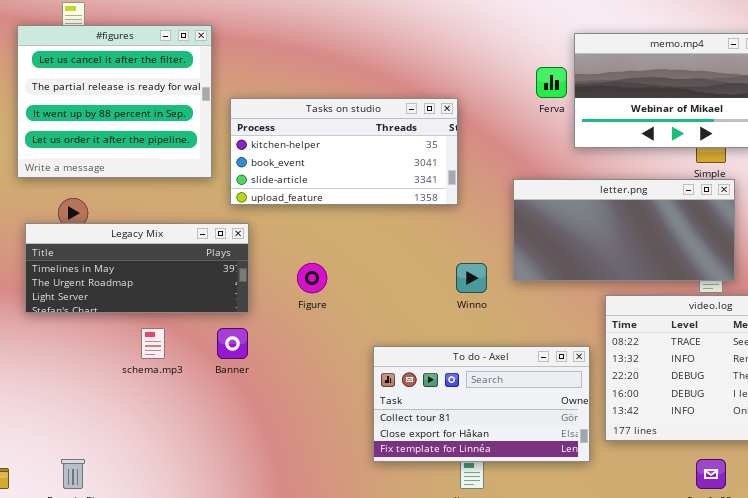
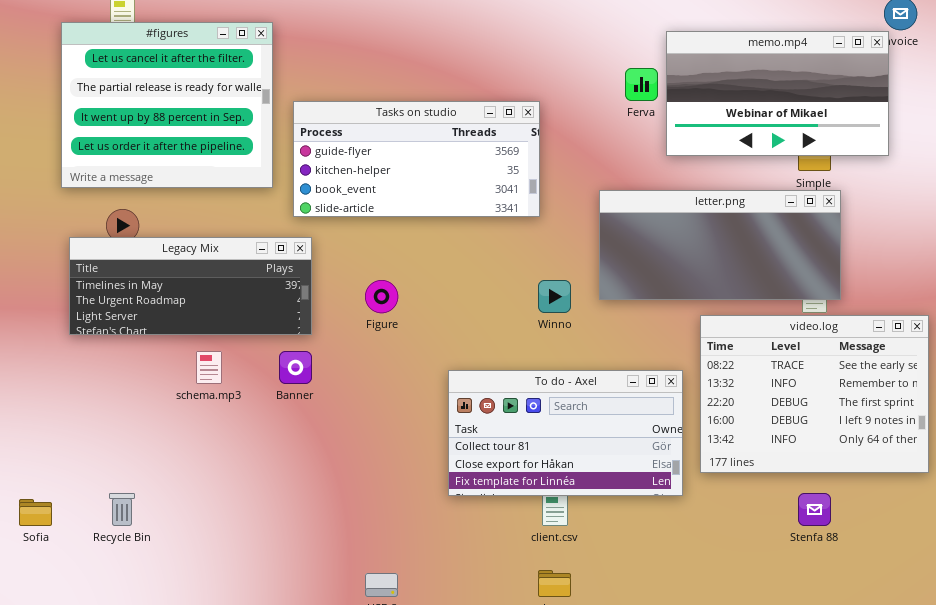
Tasks on studio: [230,98,458,205] -> [293,101,540,217], scrolled up 1 row

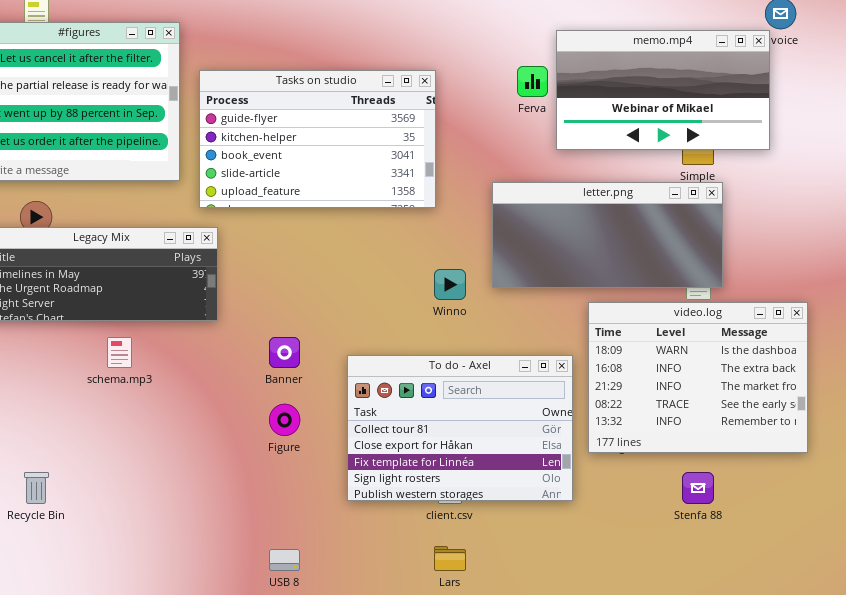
Tasks on studio: [293,101,540,217] -> [199,70,436,208], resized
Figure: [365,280,398,313] -> [269,404,300,436], moved
video.log: [700,315,929,473] -> [588,302,808,453], scrolled up 3 rows
Banner: [279,351,312,384] -> [269,337,300,368], moved
To do - Axel: [448,370,683,496] -> [347,355,573,501], resized

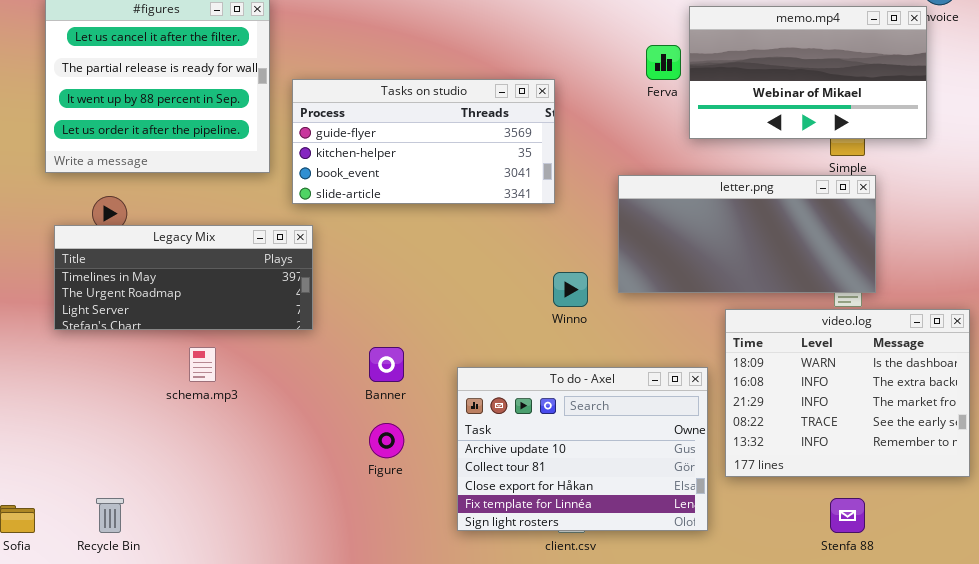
Tasks on studio: [199,70,436,208] -> [292,79,555,204], resized
To do - Axel: [347,355,573,501] -> [457,367,708,531], scrolled up 1 row

